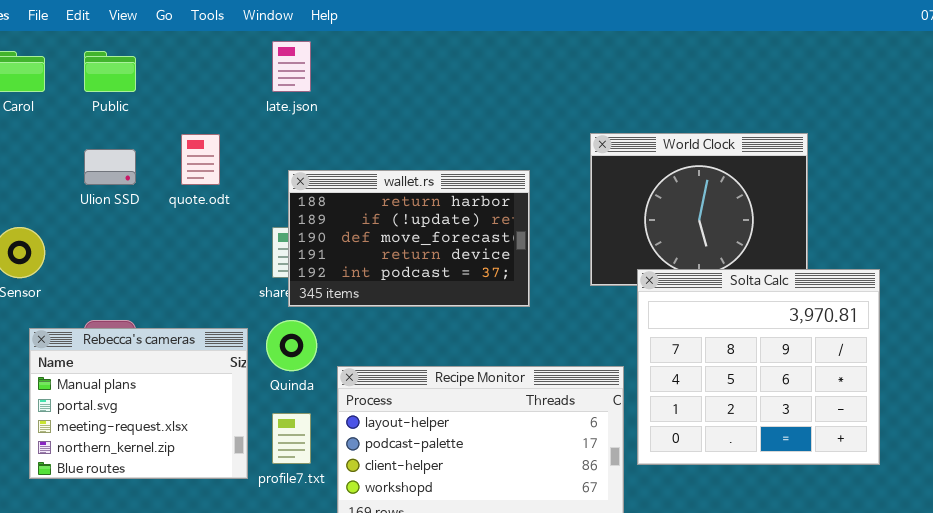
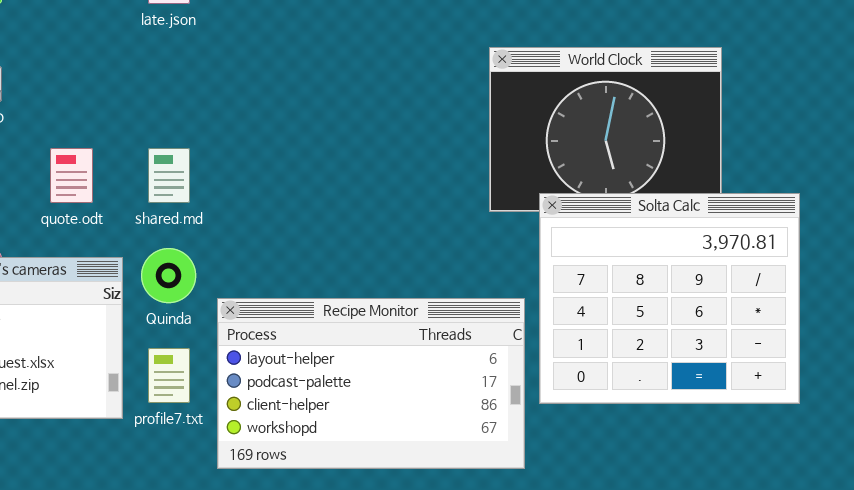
quote.odt: [181,134,220,185] -> [50,148,93,203], moved
wallet.rs: [288,170,530,307] -> none, closed

